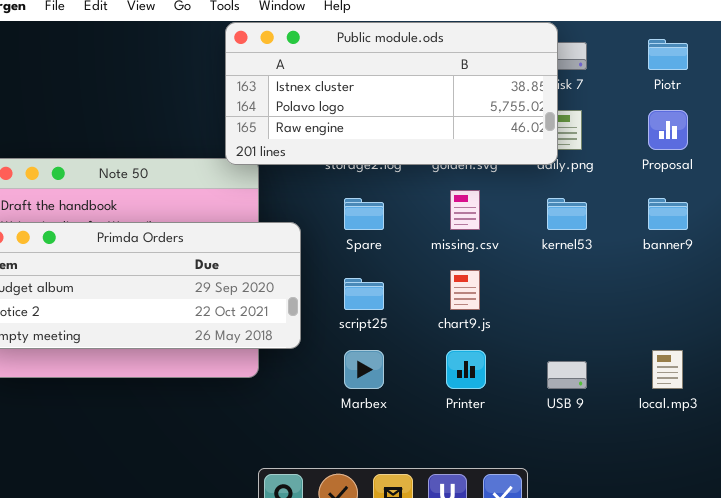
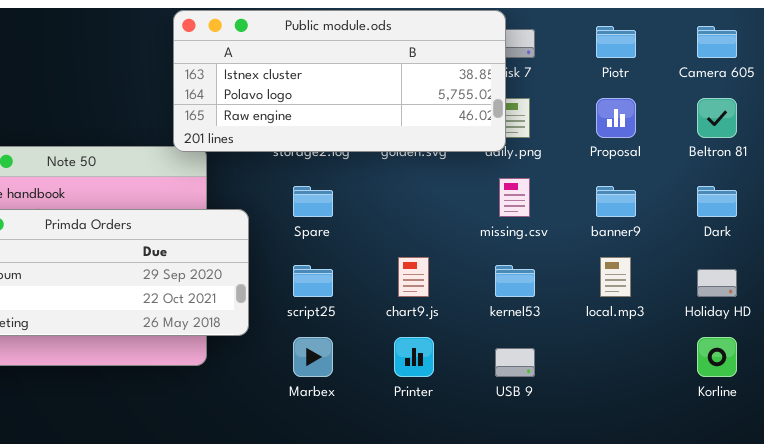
missing.csv: [450,190,480,230] -> [499,178,530,217], moved
kernel53: [547,198,587,230] -> [495,265,535,297], moved
local.mp3: [652,350,683,389] -> [600,257,631,297], moved

